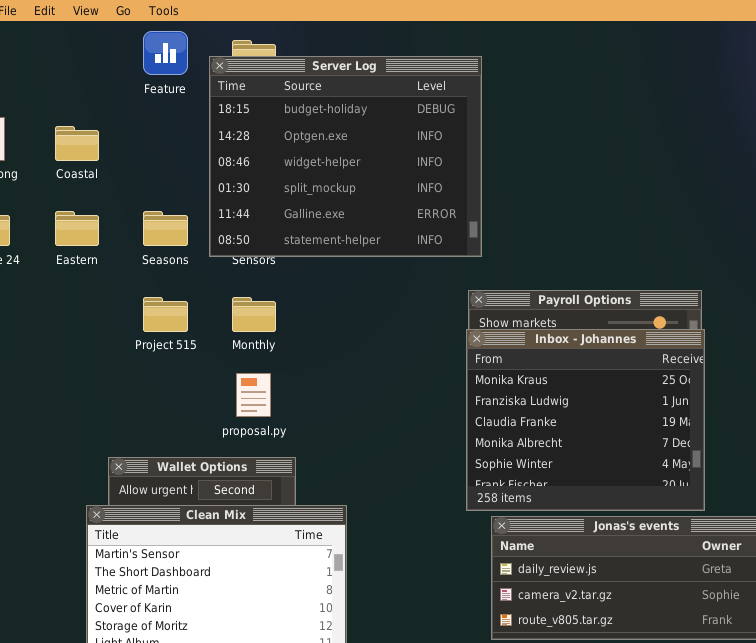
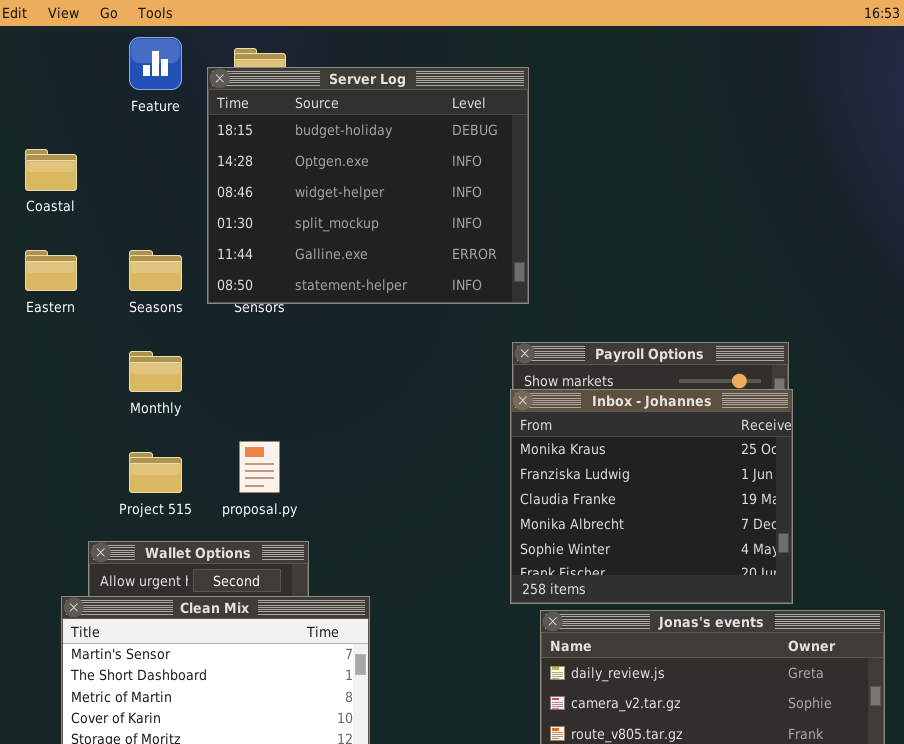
Project 515: [143,297,188,332] -> [129,452,182,493], moved
Monthly: [232,297,276,332] -> [129,351,182,392], moved

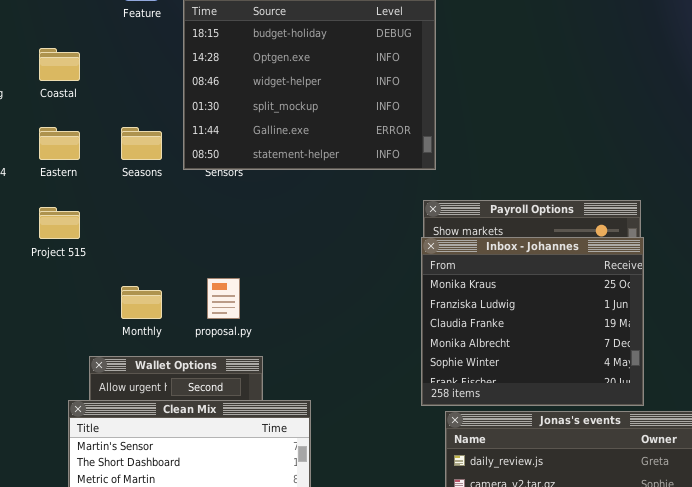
Monthly: [129,351,182,392] -> [121,286,162,319], moved
Project 515: [129,452,182,493] -> [39,207,80,239], moved

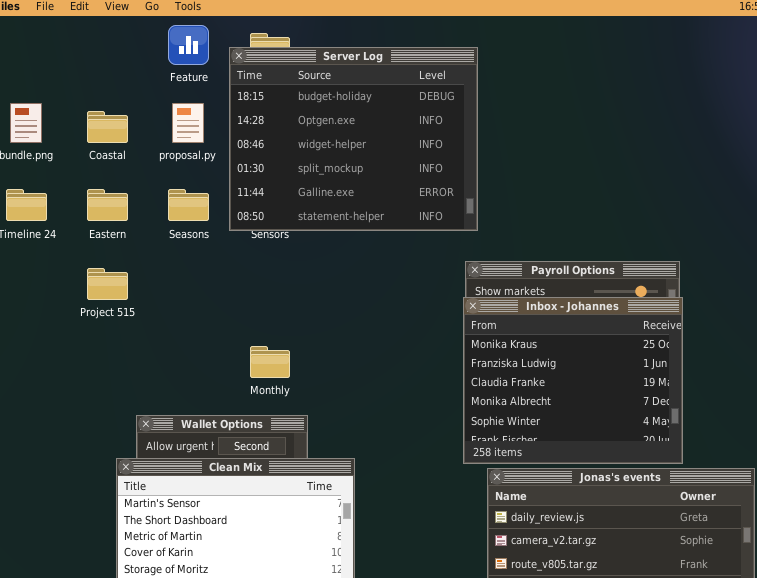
proposal.py: [207,278,240,319] -> [172,103,204,143], moved
Monthly: [121,286,162,319] -> [250,346,290,378], moved

